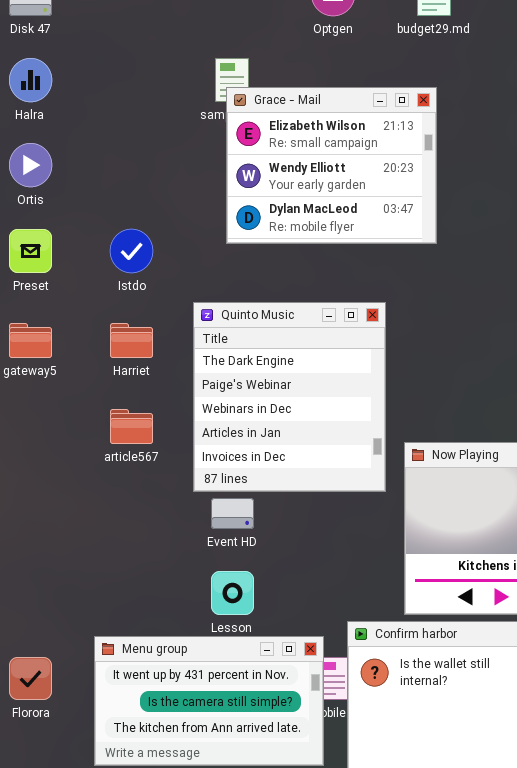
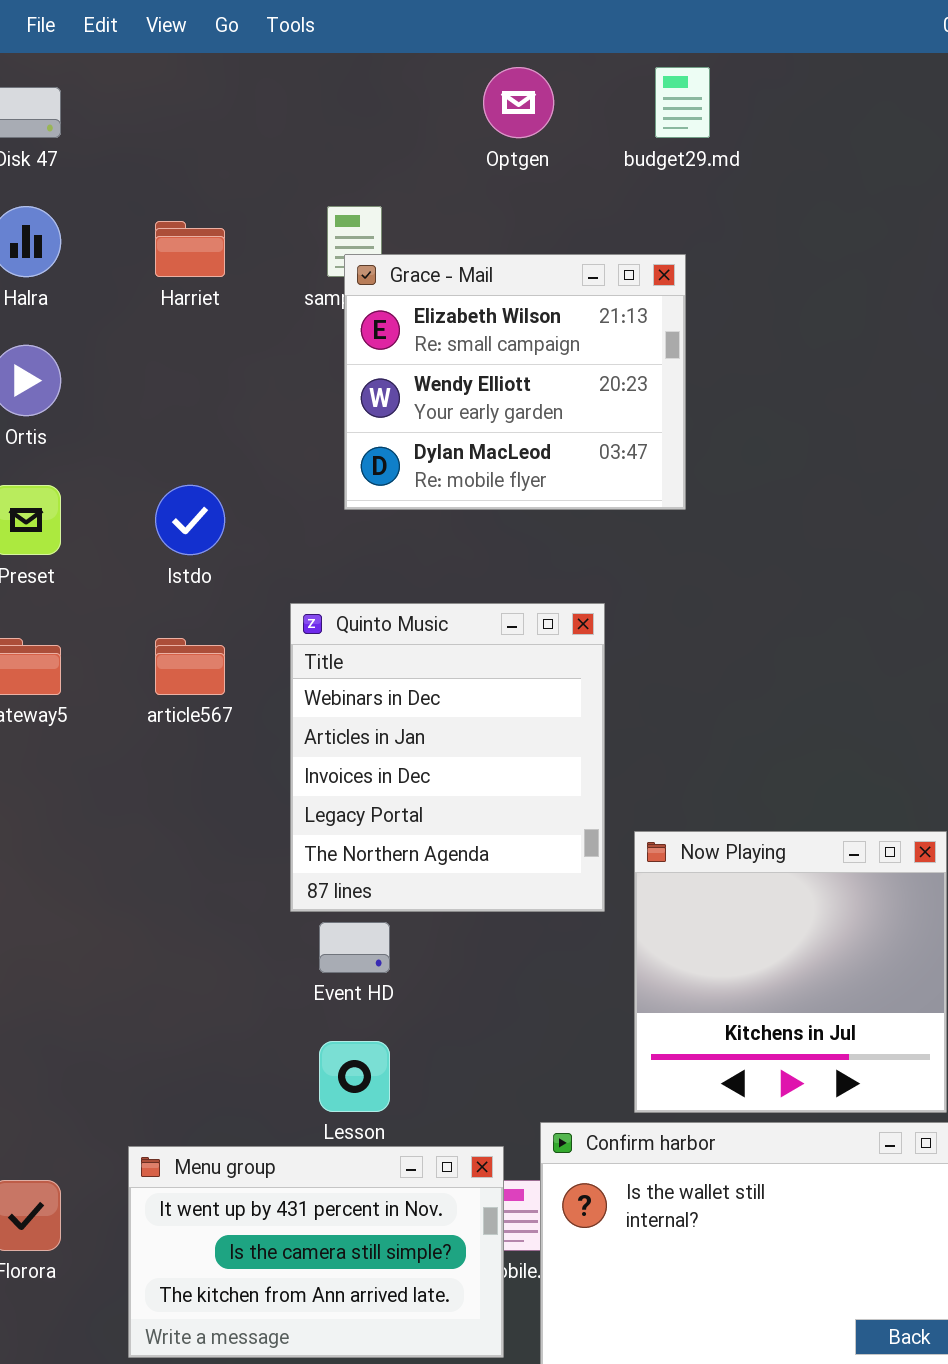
Quinto Music: [193,302,386,492] -> [290,603,605,912], scrolled down 2 rows
Harriet: [110,323,153,358] -> [155,221,225,277], moved
article567: [110,409,153,444] -> [155,638,225,695], moved

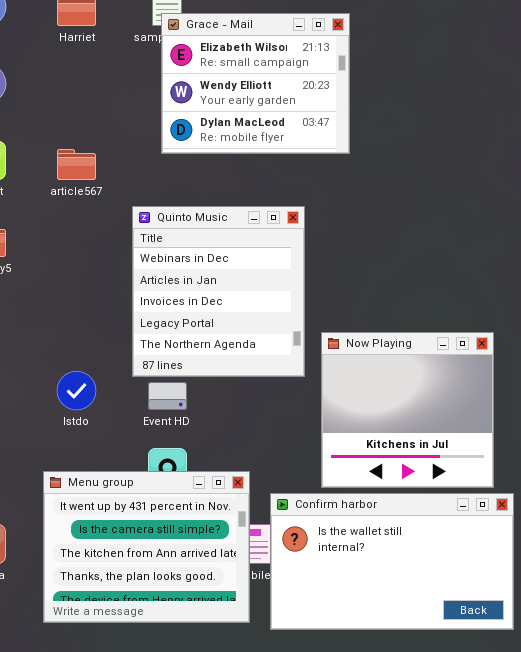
Istdo: [155,485,225,555] -> [57,371,96,410], moved
article567: [155,638,225,695] -> [57,149,96,180], moved
Menu group: [128,1146,504,1358] -> [43,471,250,623], resized

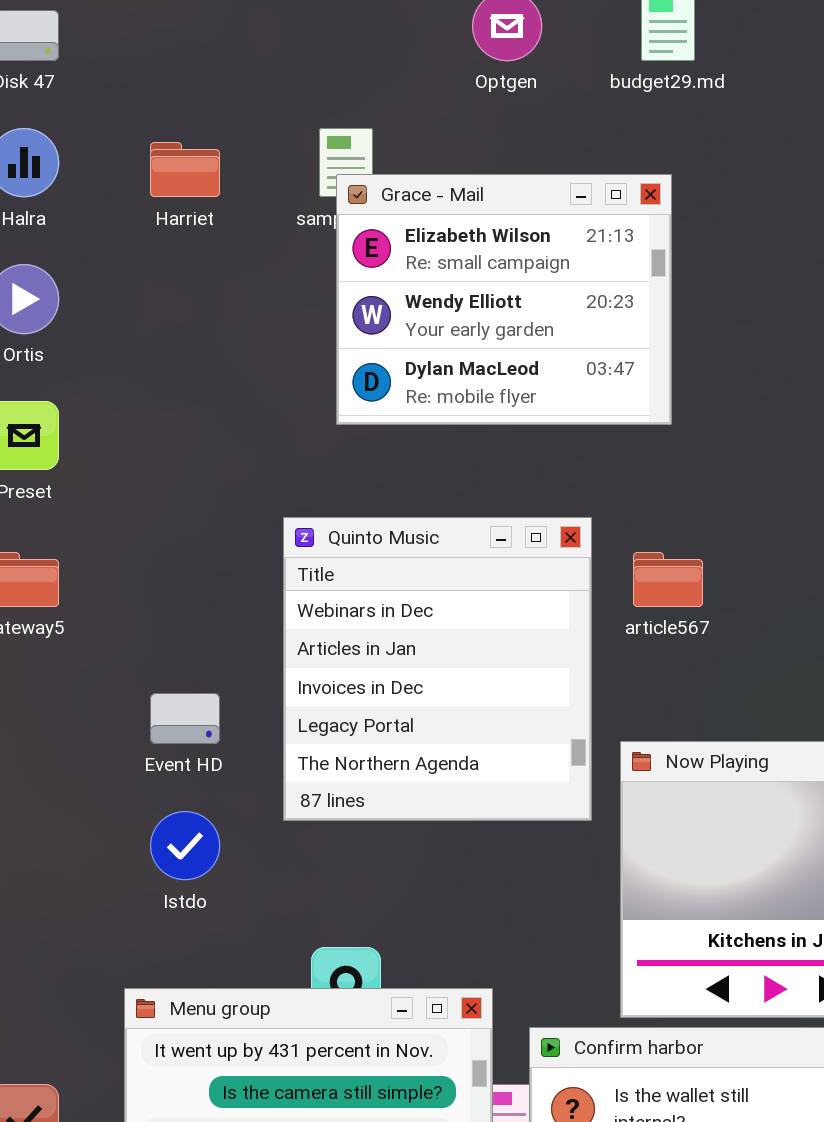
article567: [57,149,96,180] -> [633,552,703,607], moved
Event HD: [148,382,187,410] -> [150,693,220,744], moved

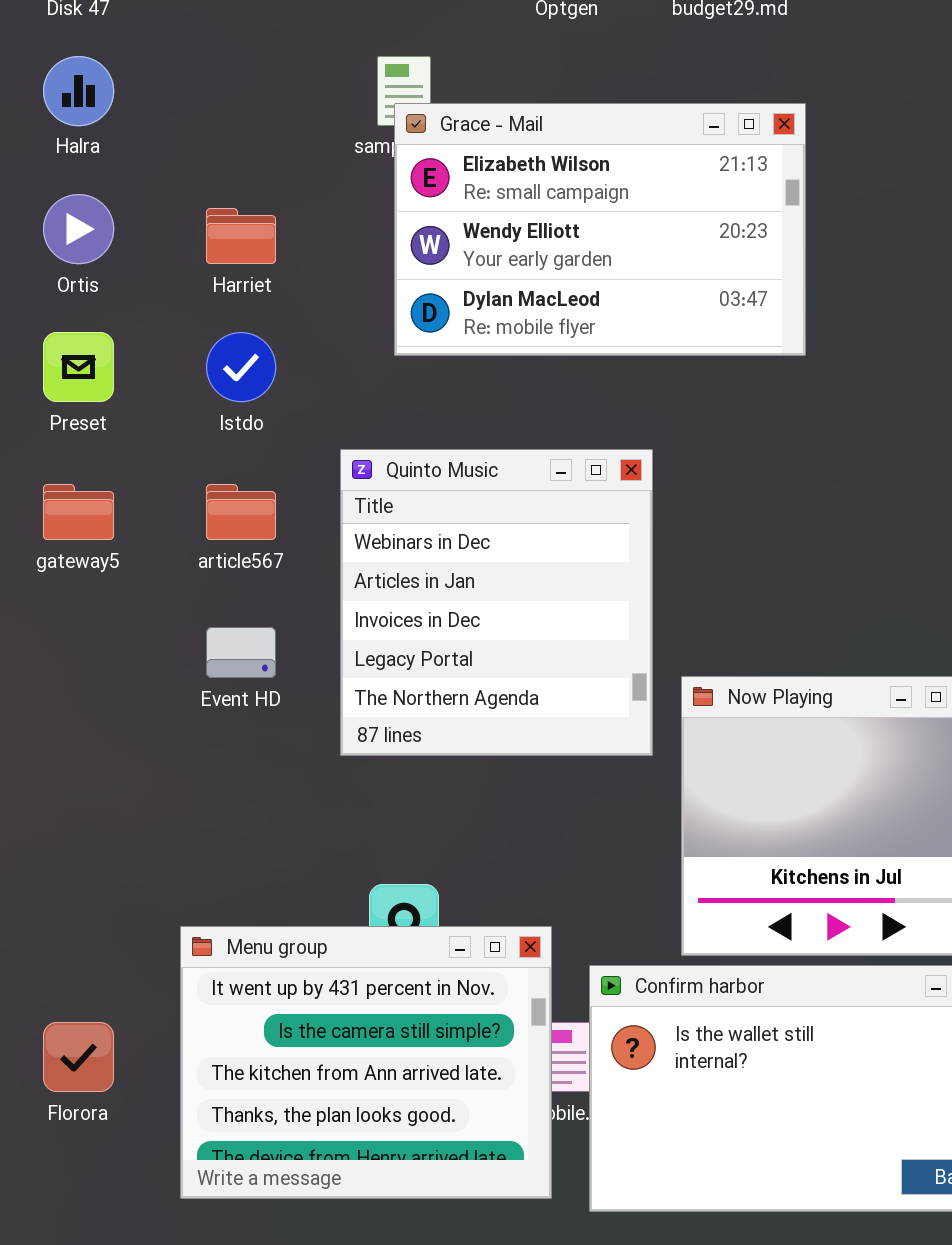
Harriet: [150,142,220,197] -> [206,208,276,264], moved
Grace - Mail: [336,174,672,425] -> [394,103,806,356], resized
article567: [633,552,703,607] -> [206,484,276,540], moved
Istdo: [150,811,220,880] -> [206,332,276,402], moved

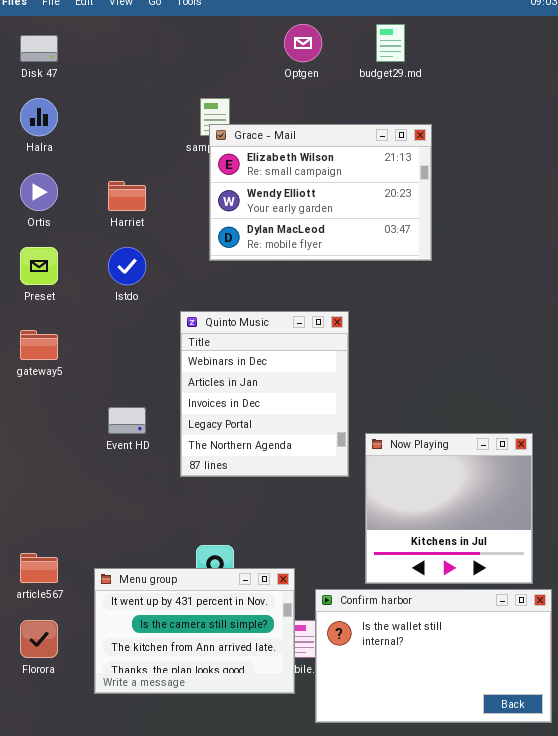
article567: [206,484,276,540] -> [20,553,58,583], moved
Menu group: [180,926,552,1199] -> [94,568,295,694], resized

